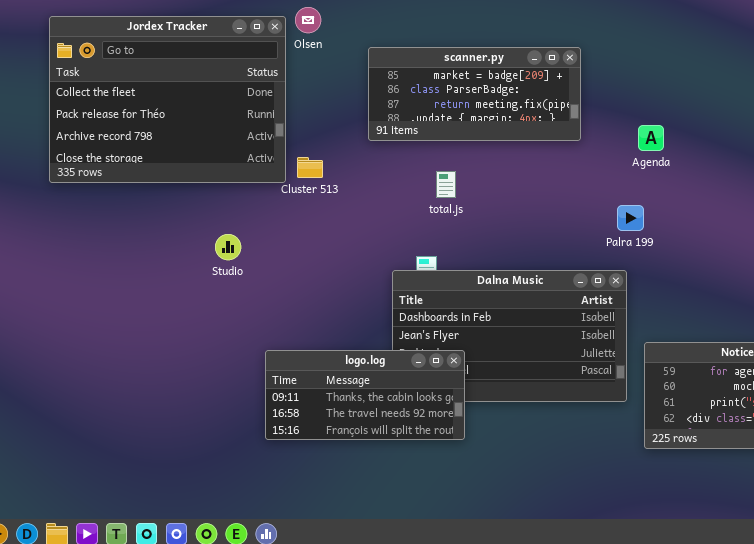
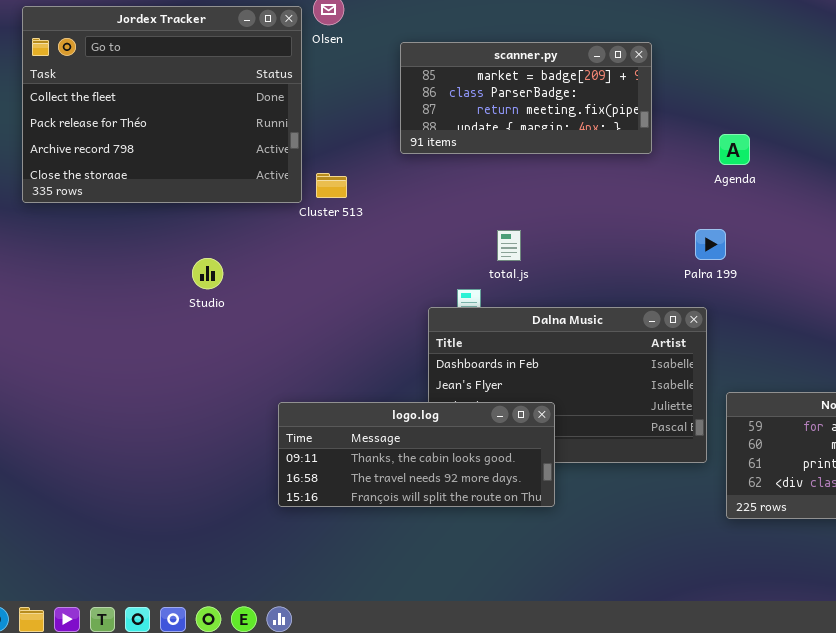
total.js: [436,171,456,198] -> [497,230,521,261], moved
Studio: [215,234,241,260] -> [192,258,223,289], moved
logo.log: [265,350,465,440] -> [278,402,555,507], resized

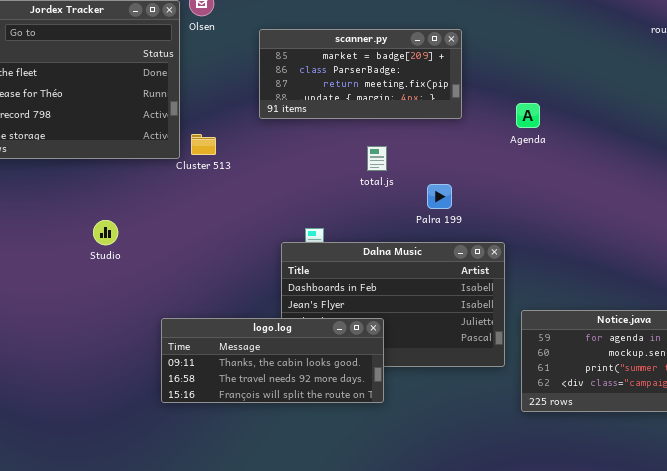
Palra 199: [695,229,726,260] -> [427,184,452,209], moved
total.js: [497,230,521,261] -> [367,146,387,171], moved
Studio: [192,258,223,289] -> [93,220,118,245], moved

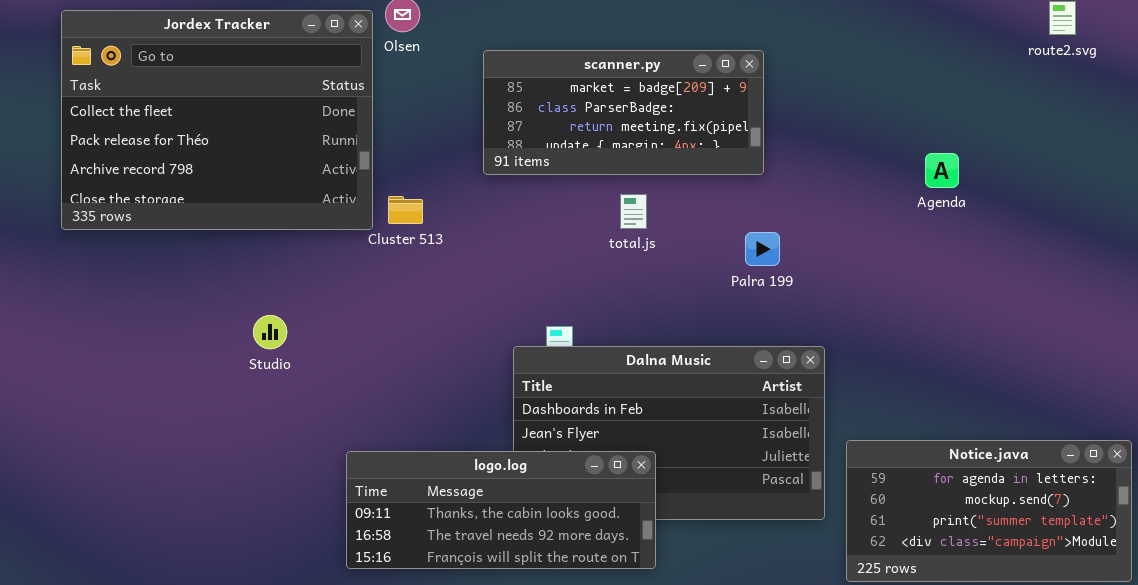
Agenda: [516,103,540,128] -> [925,153,959,188], moved
total.js: [367,146,387,171] -> [620,194,647,229], moved
Palra 199: [427,184,452,209] -> [745,232,780,266], moved

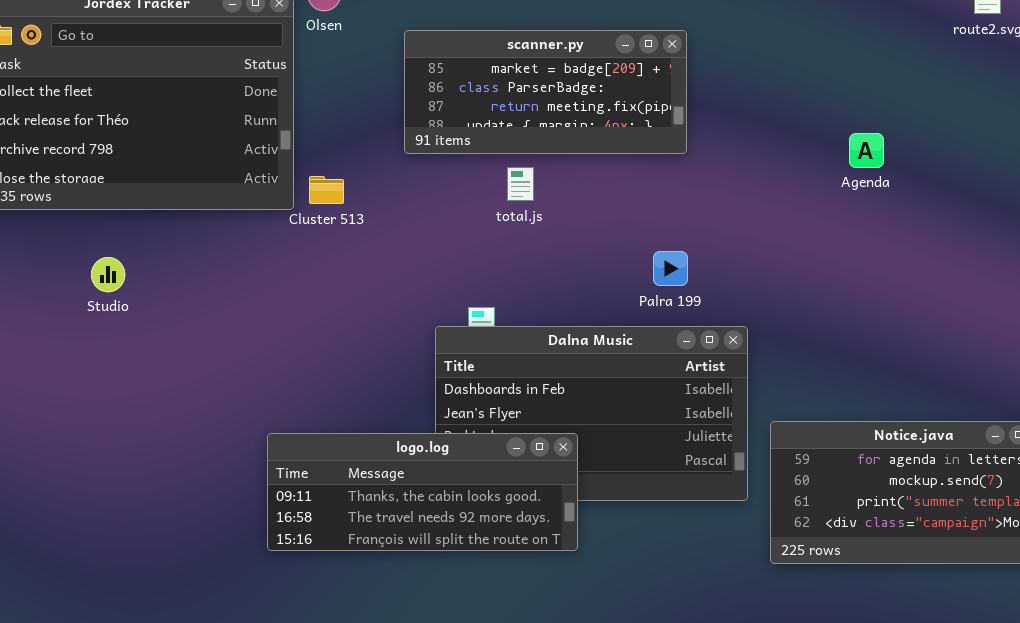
total.js: [620,194,647,229] -> [507,167,534,201], moved
Palra 199: [745,232,780,266] -> [653,251,688,286], moved
Studio: [253,315,287,349] -> [91,257,125,292], moved

